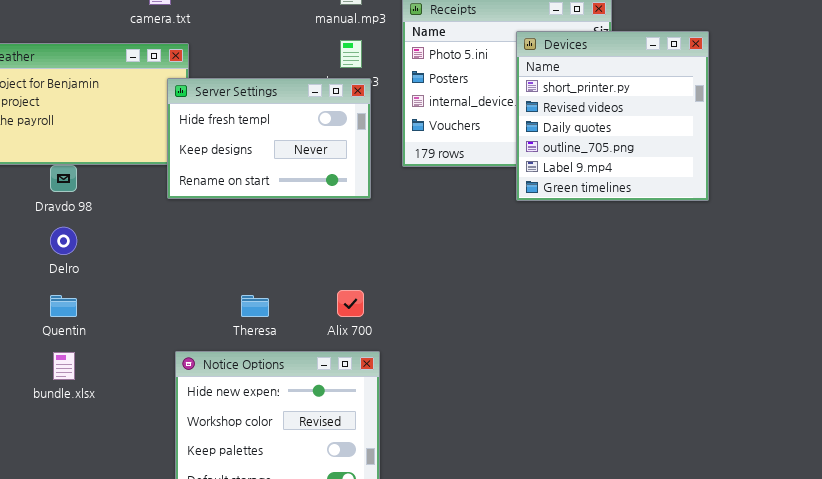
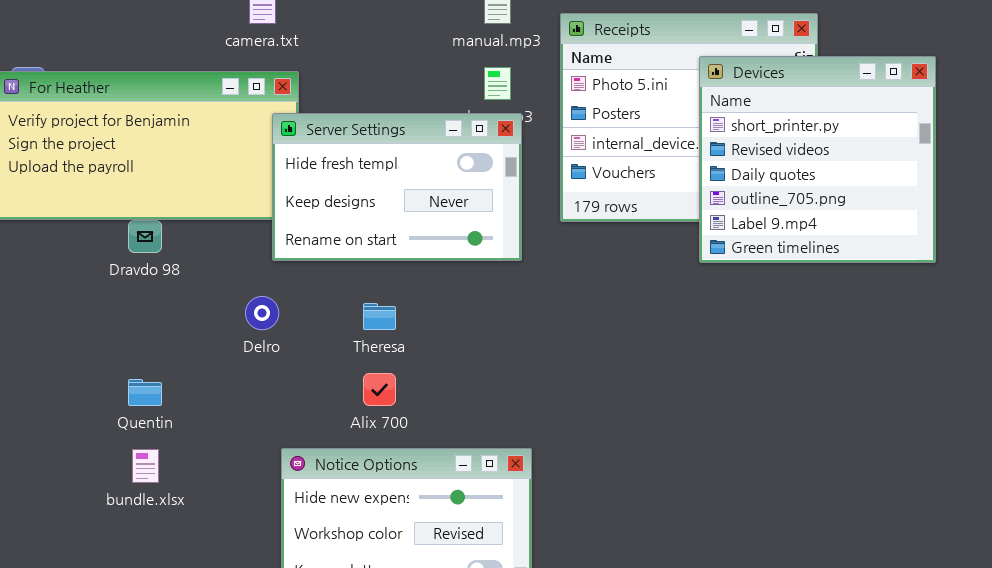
Delro: [50,227,77,255] -> [245,296,279,330], moved
Alix 700: [337,290,364,317] -> [363,373,396,406], moved
Theresa: [241,295,269,317] -> [363,303,396,330], moved

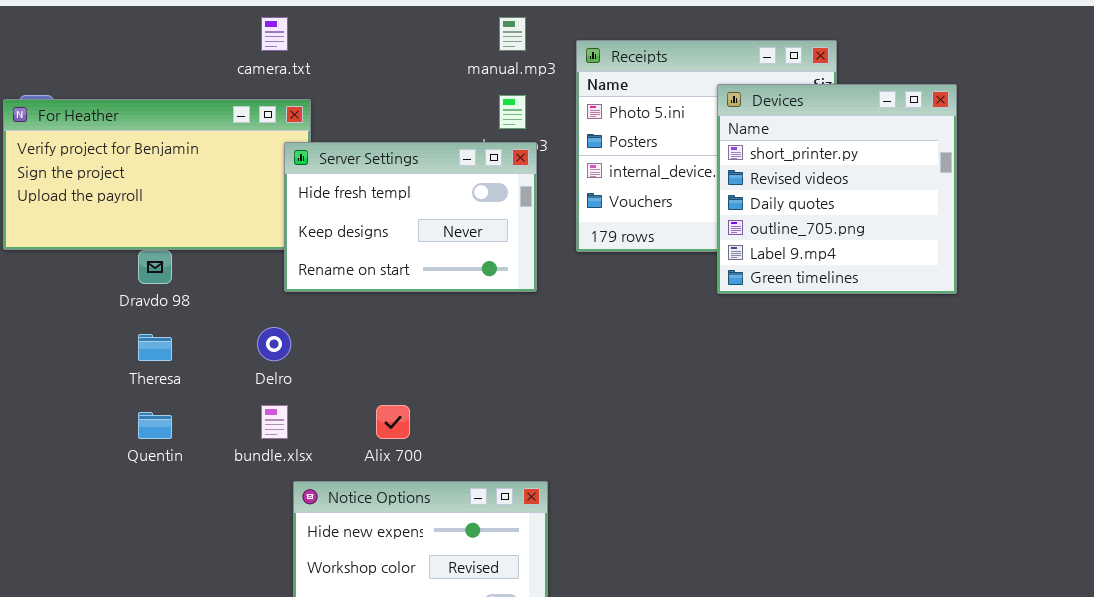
Theresa: [363,303,396,330] -> [138,334,172,361], moved
bundle.xlsx: [132,449,159,483] -> [261,405,288,439], moved

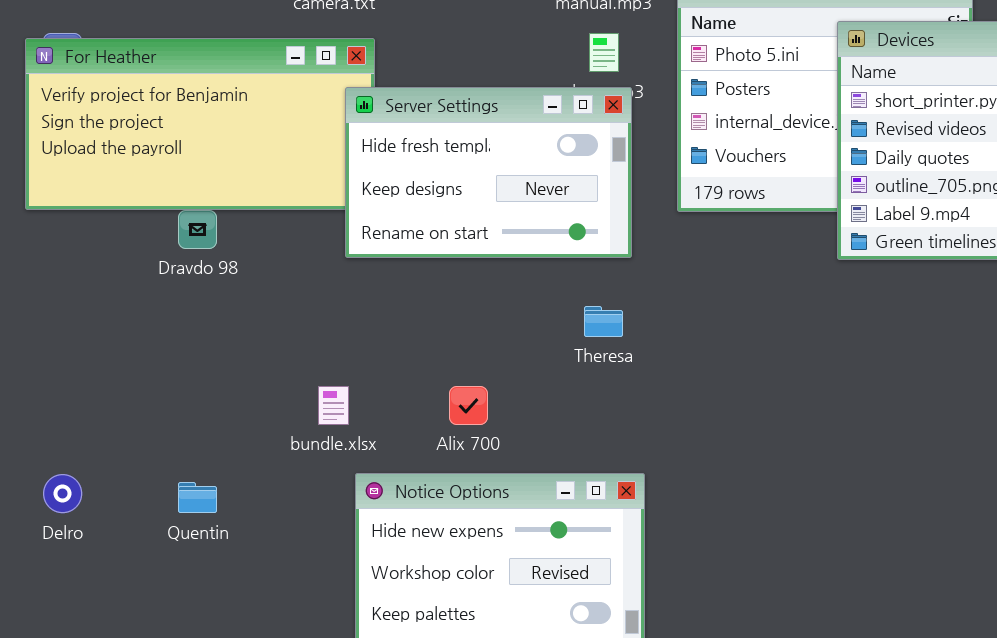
Delro: [257,327,291,361] -> [43,474,82,513], moved
Theresa: [138,334,172,361] -> [584,306,623,337], moved
Quentin: [138,412,172,439] -> [178,482,217,513], moved

